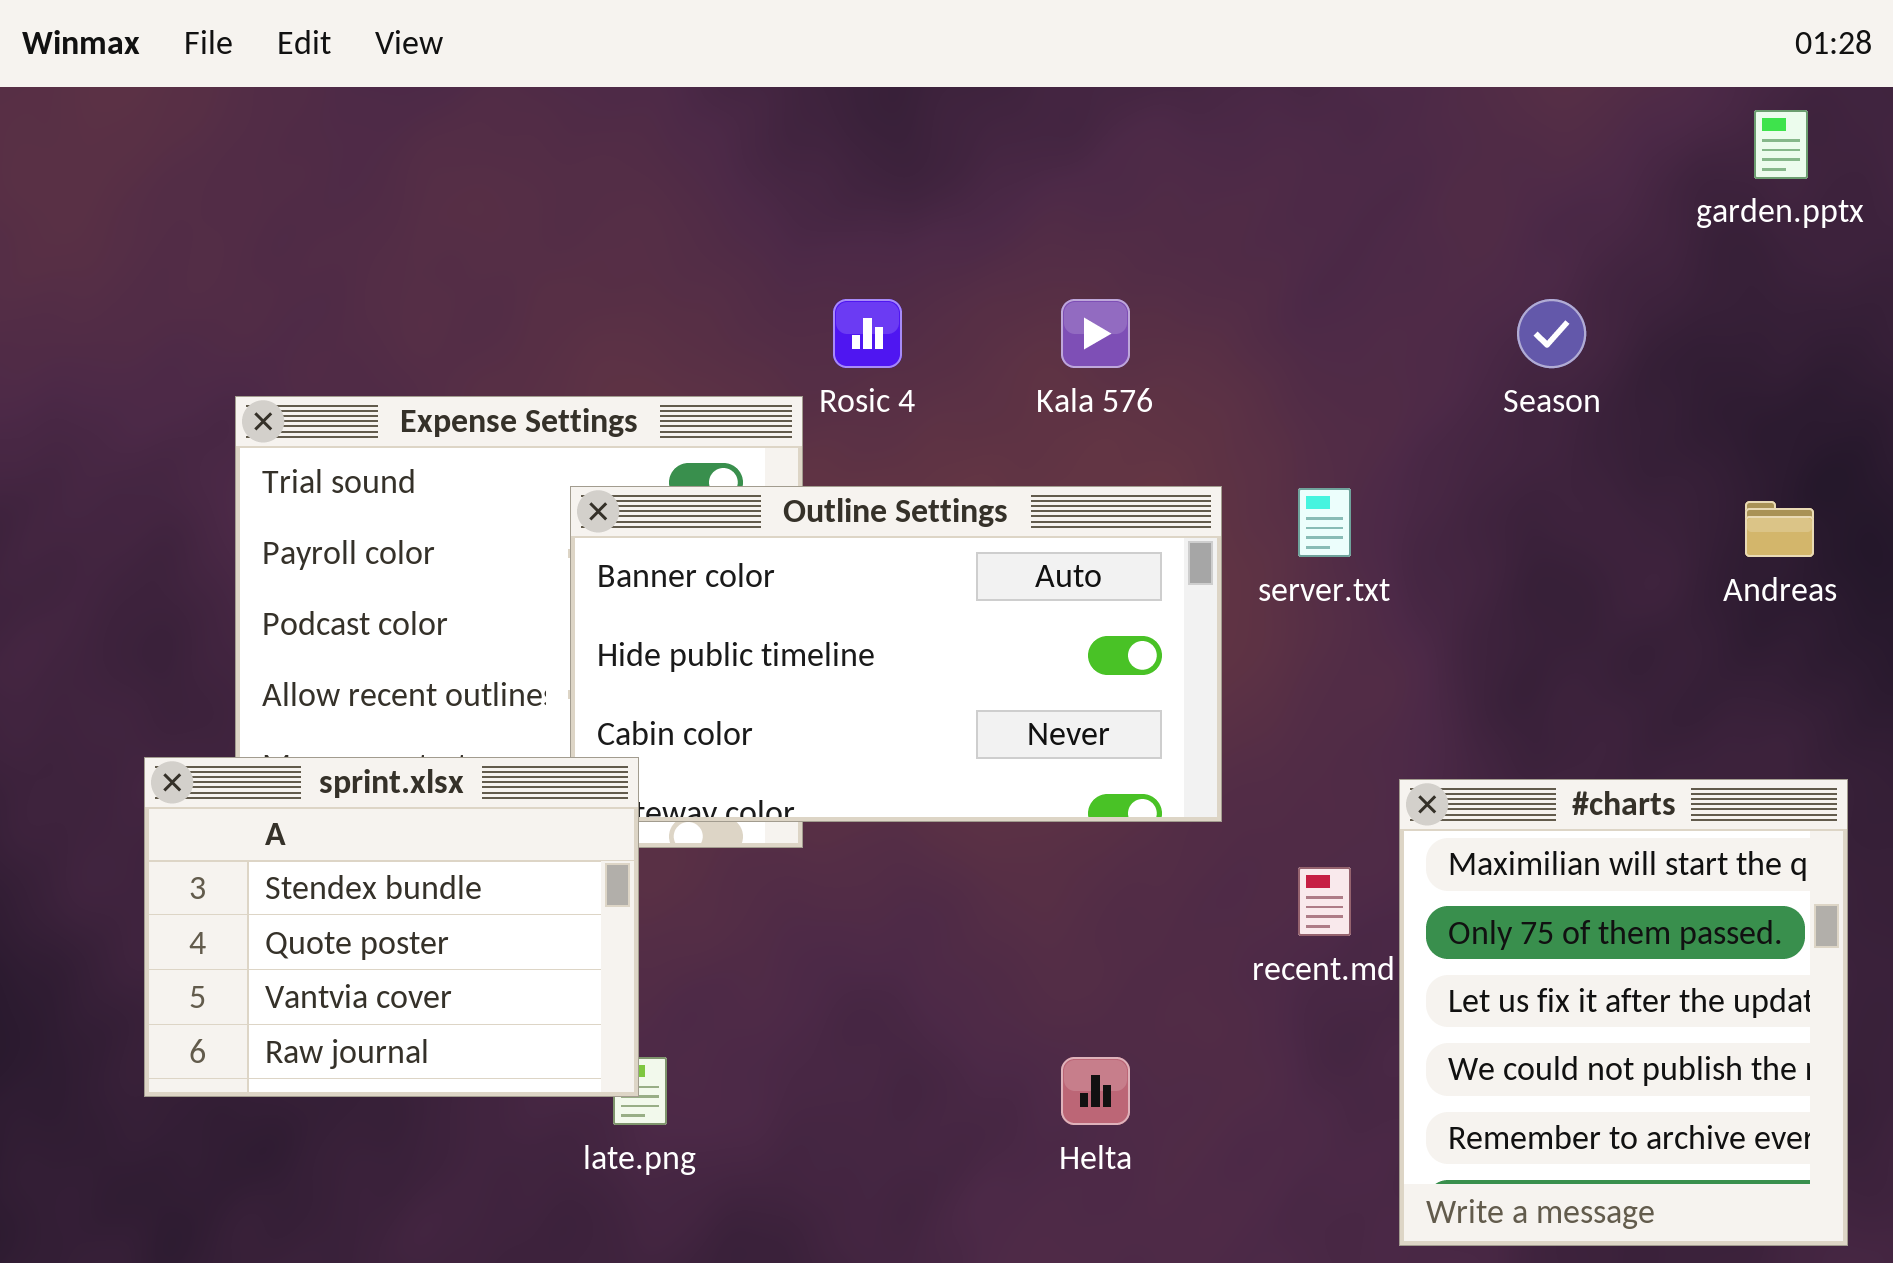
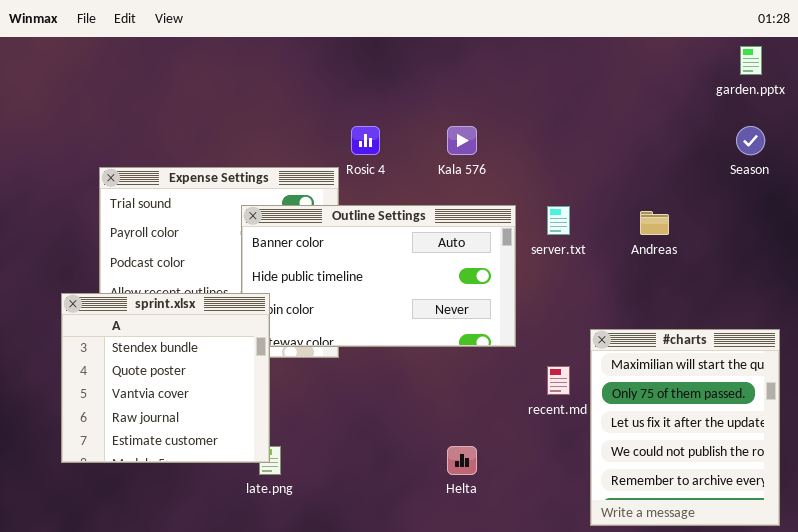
Season: [1517,299,1586,368] -> [736,126,765,155], moved
Andreas: [1745,501,1814,557] -> [640,211,669,235], moved
sprint.xlsx: [144,757,639,1097] -> [61,293,270,463], resized

